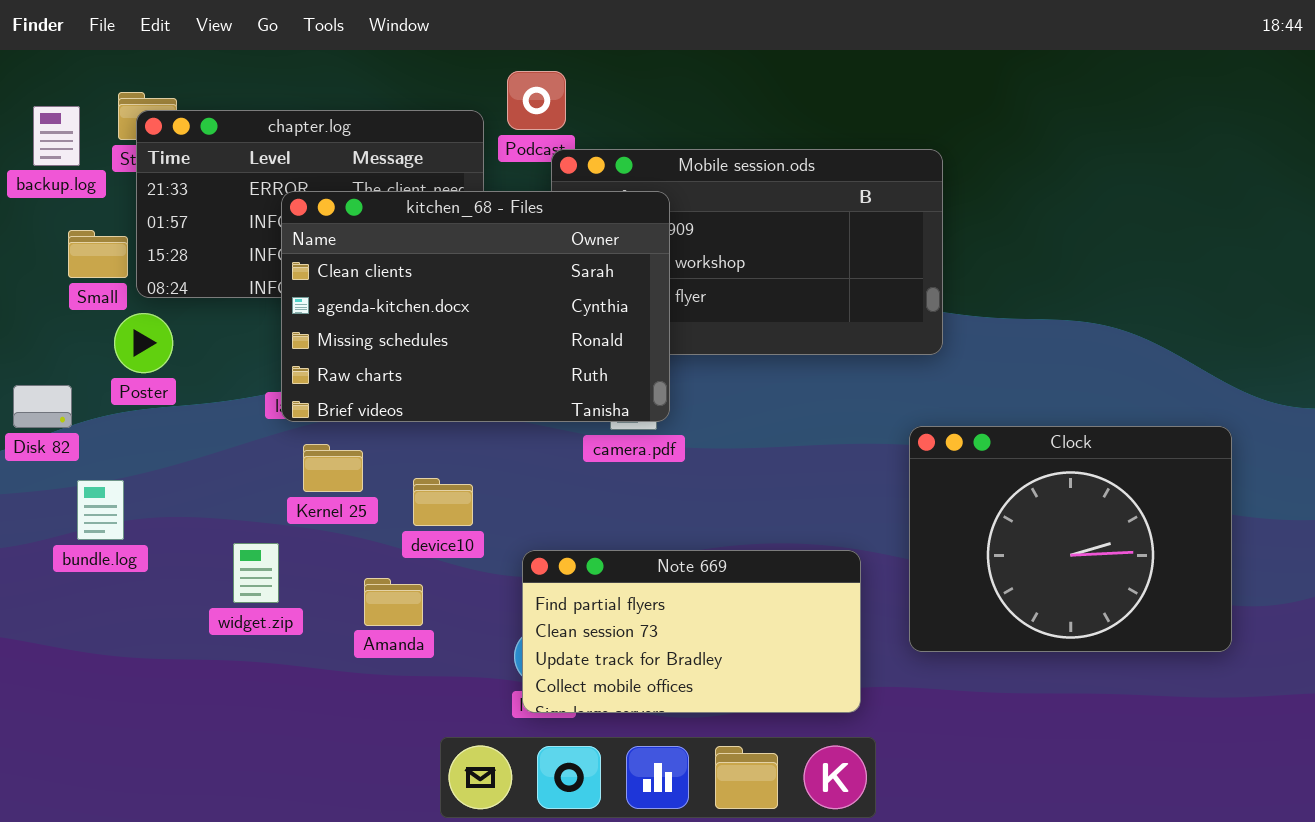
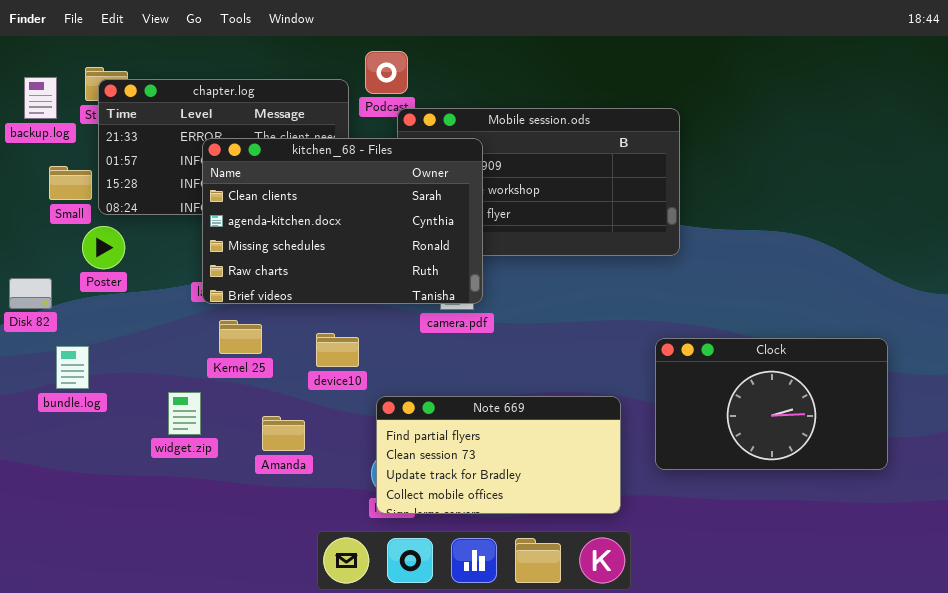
Clock: [909,426,1232,652] -> [655,338,888,470], resized
device10: [413,478,473,526] -> [316,333,359,367], moved

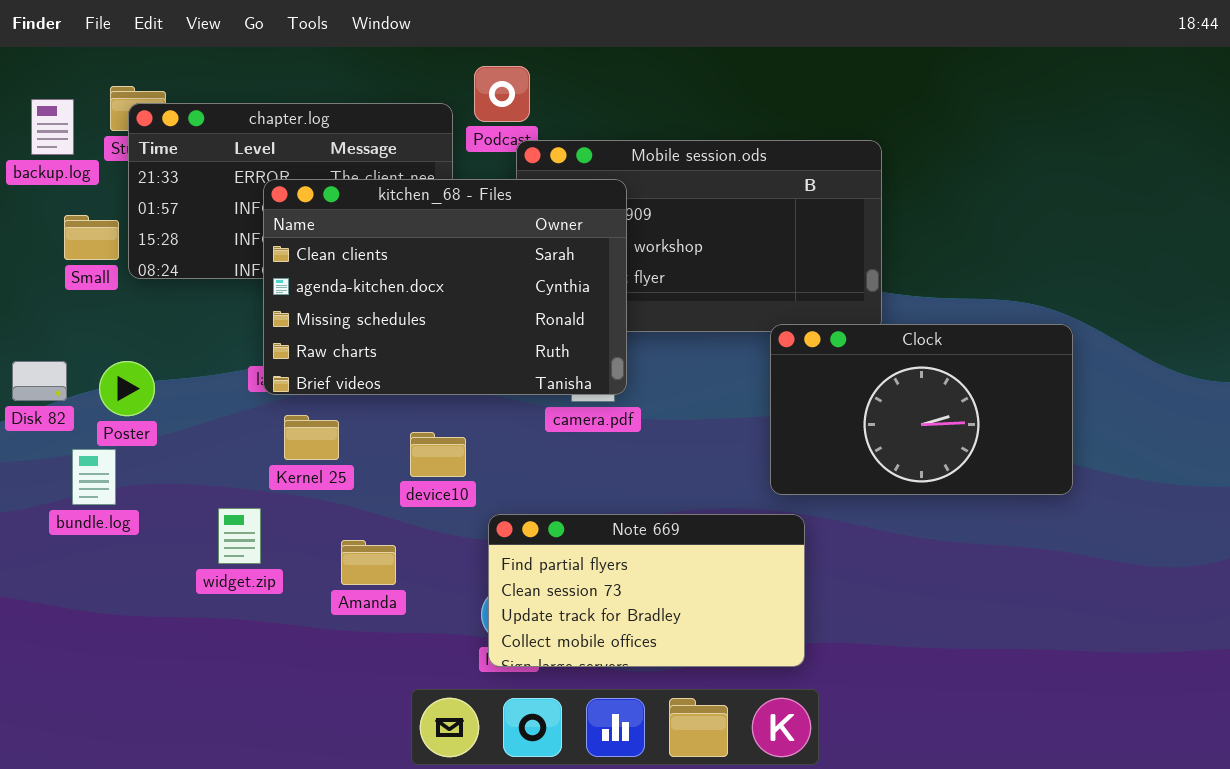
Poster: [82,226,125,269] -> [99,361,155,416], moved
Clock: [655,338,888,470] -> [770,324,1073,495], moved

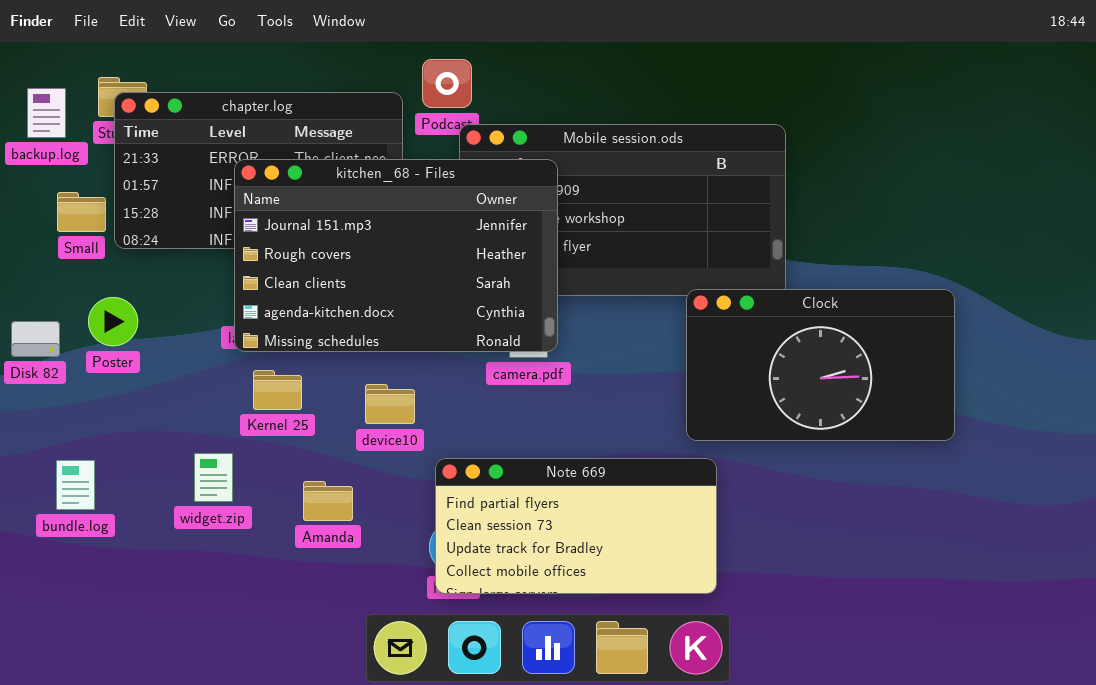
kitchen_68 - Files: [263,179,627,395] -> [234,159,558,352], scrolled up 2 rows
Poster: [99,361,155,416] -> [88,297,138,346], moved
bundle.log: [72,449,116,505] -> [56,460,95,510], moved

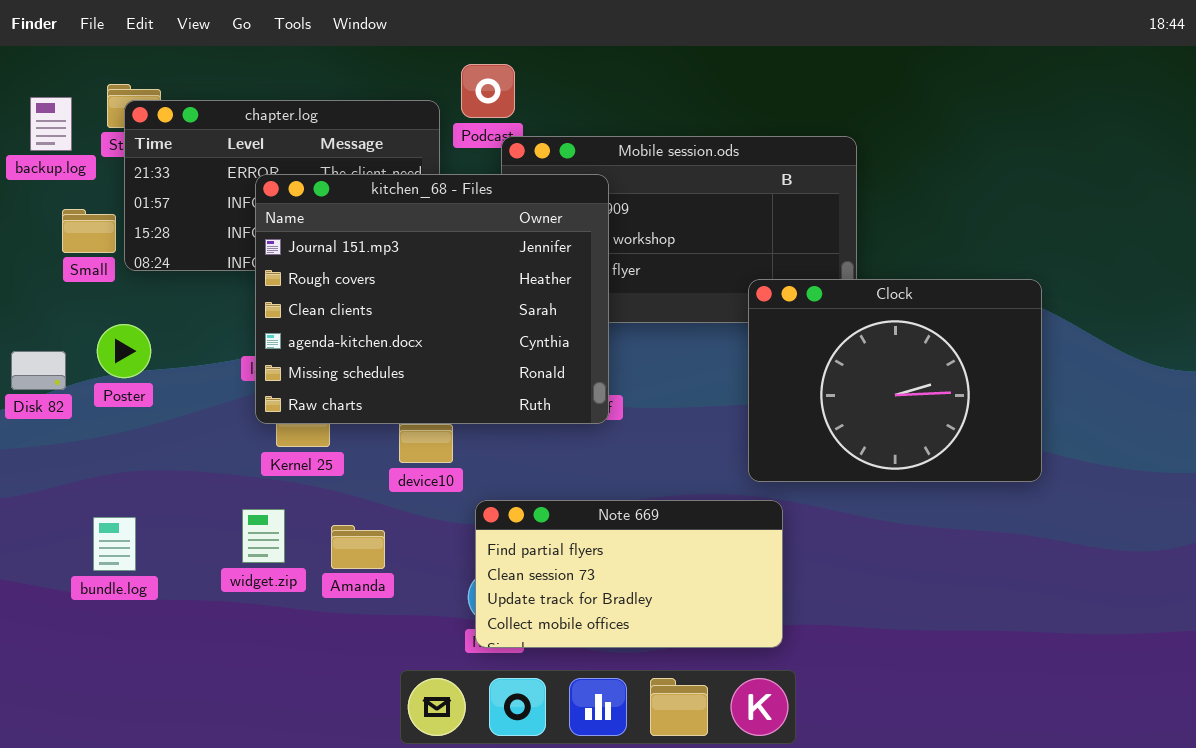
kitchen_68 - Files: [234,159,558,352] -> [255,174,609,424], resized
Clock: [686,289,955,441] -> [748,279,1042,482], resized
widget.zip: [194,453,233,502] -> [242,509,285,563], moved
bundle.log: [56,460,95,510] -> [93,517,136,571], moved

